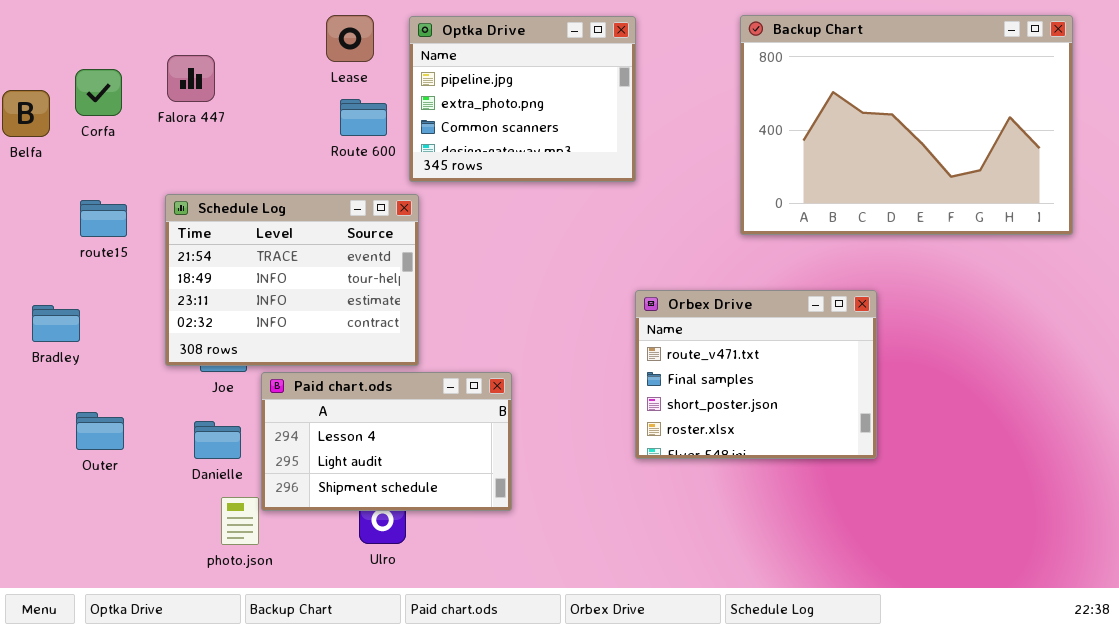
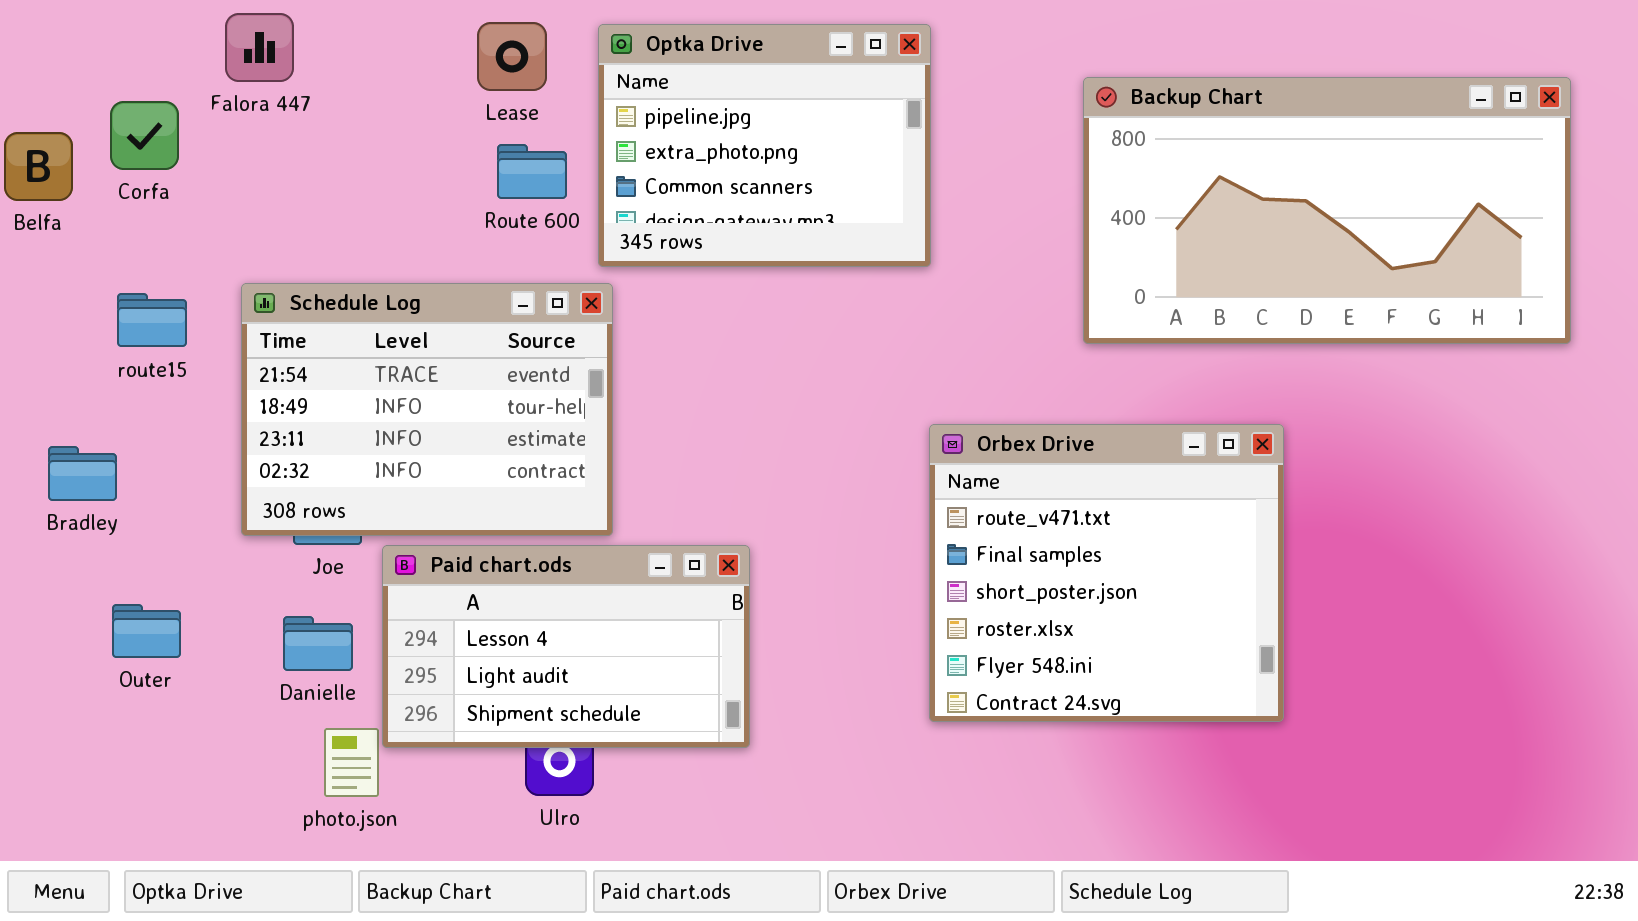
Backup Chart: [740,15,1073,235] -> [1083,77,1571,344], resized
Falora 447: [167,55,215,102] -> [225,13,294,82], moved
Orbex Drive: [635,290,877,459] -> [929,424,1284,722], resized

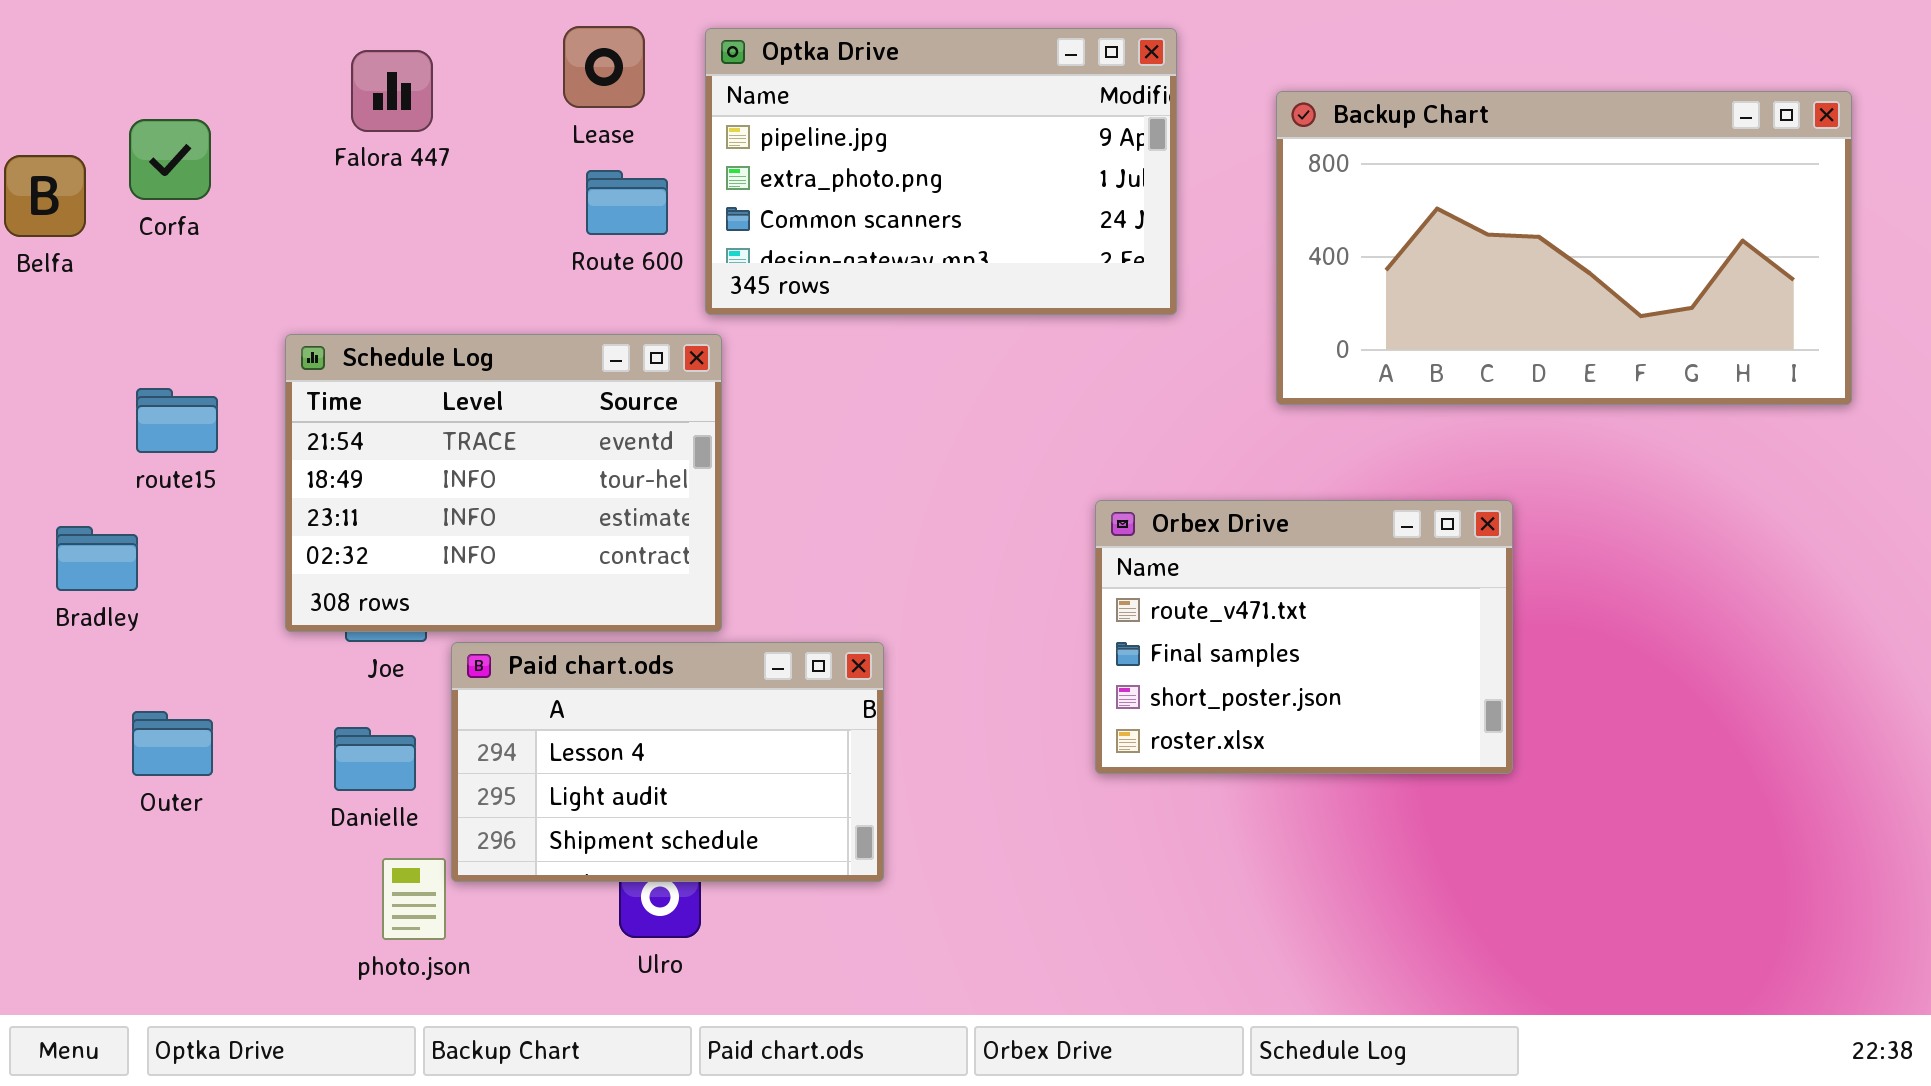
Falora 447: [225,13,294,82] -> [351,50,433,132], moved
Optka Drive: [598,24,931,267] -> [705,28,1177,315], resized
route15: [117,293,187,347] -> [136,388,218,453], moved
Orbex Drive: [929,424,1284,722] -> [1095,500,1513,774], resized

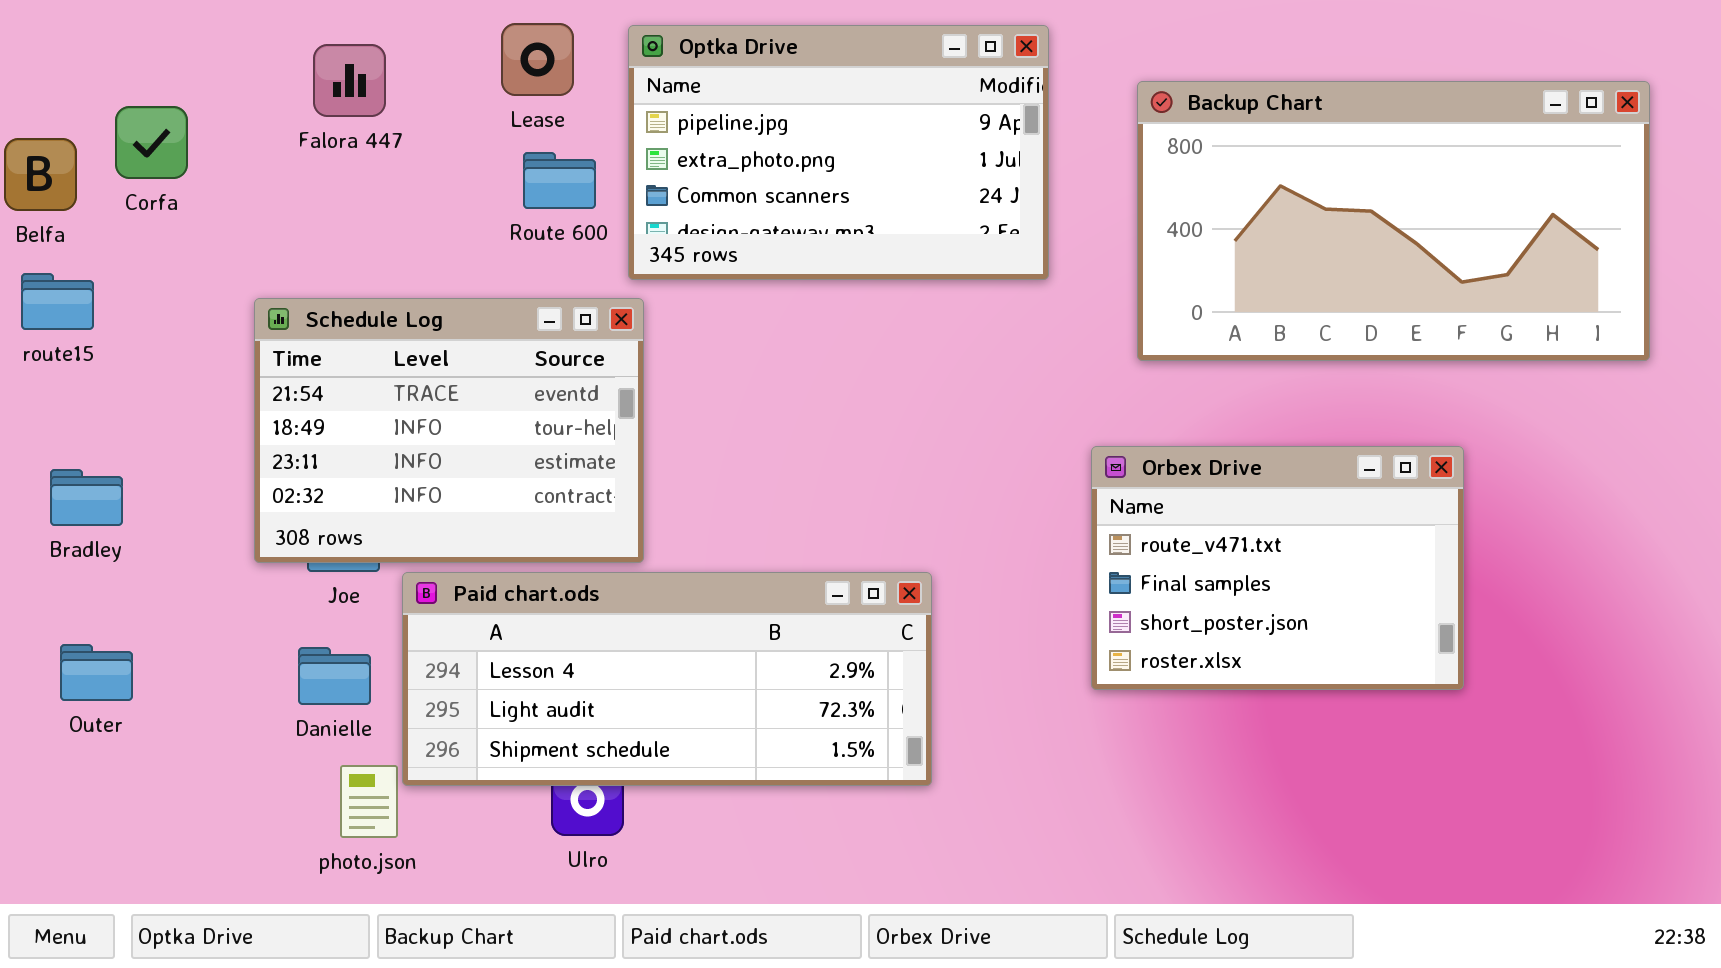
route15: [136,388,218,453] -> [21,273,94,330], moved
Orbex Drive: [1095,500,1513,774] -> [1091,446,1464,690], moved
Paid chart.ods: [451,642,884,882] -> [402,572,932,786], resized
Outer: [132,711,213,776] -> [60,644,133,701], moved

